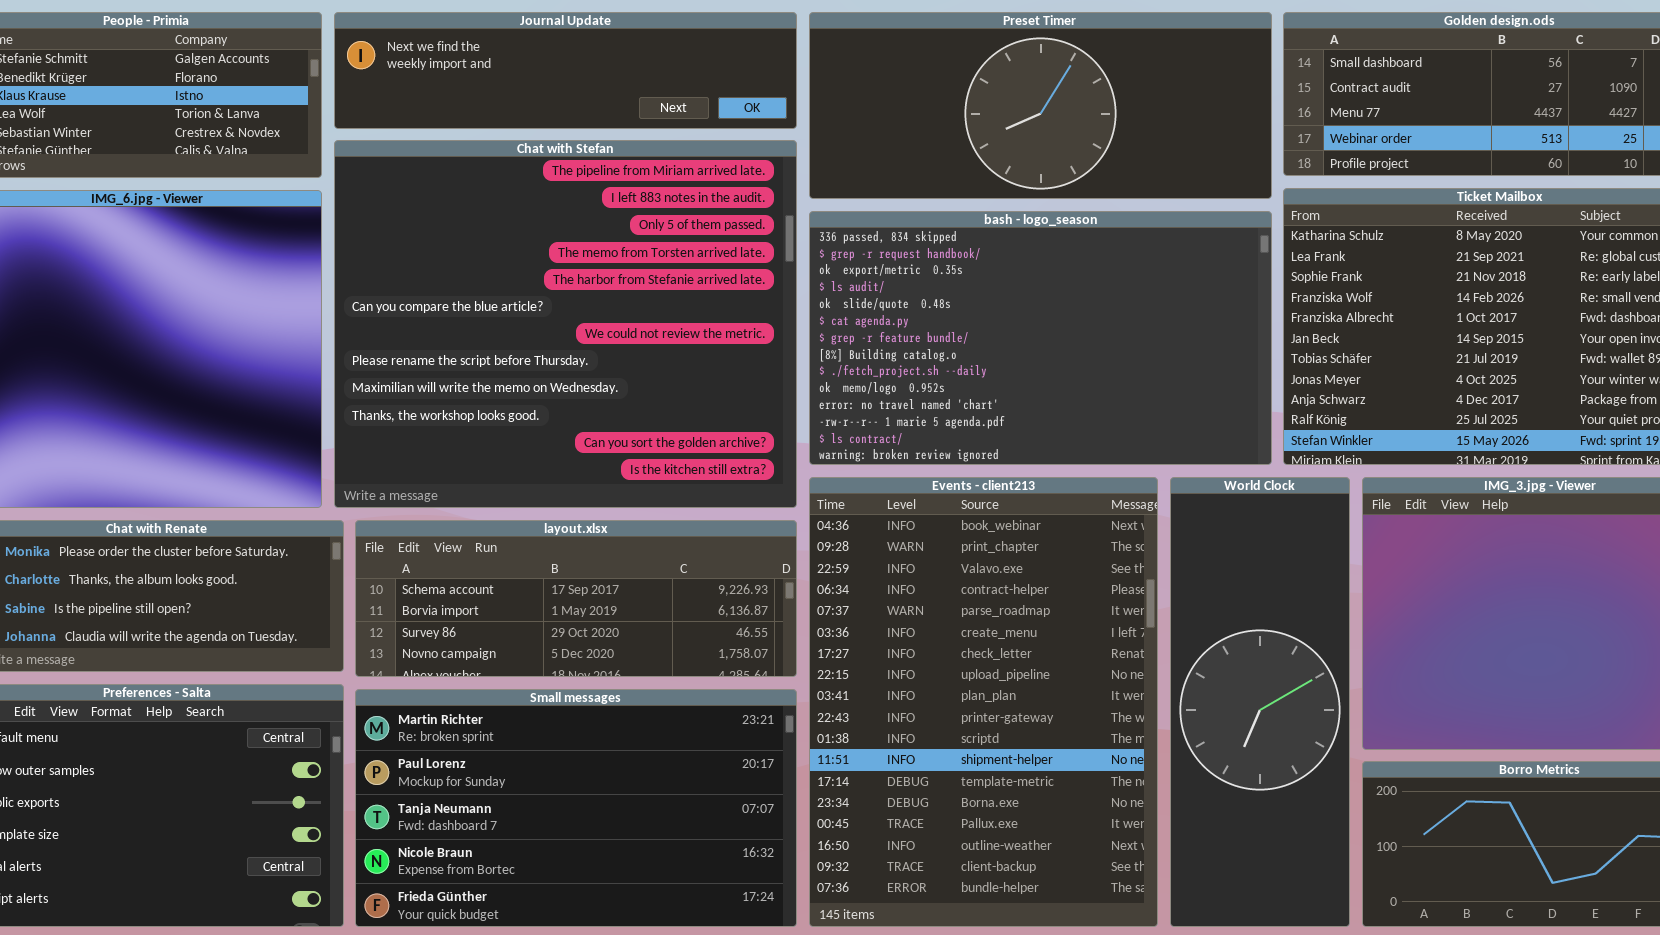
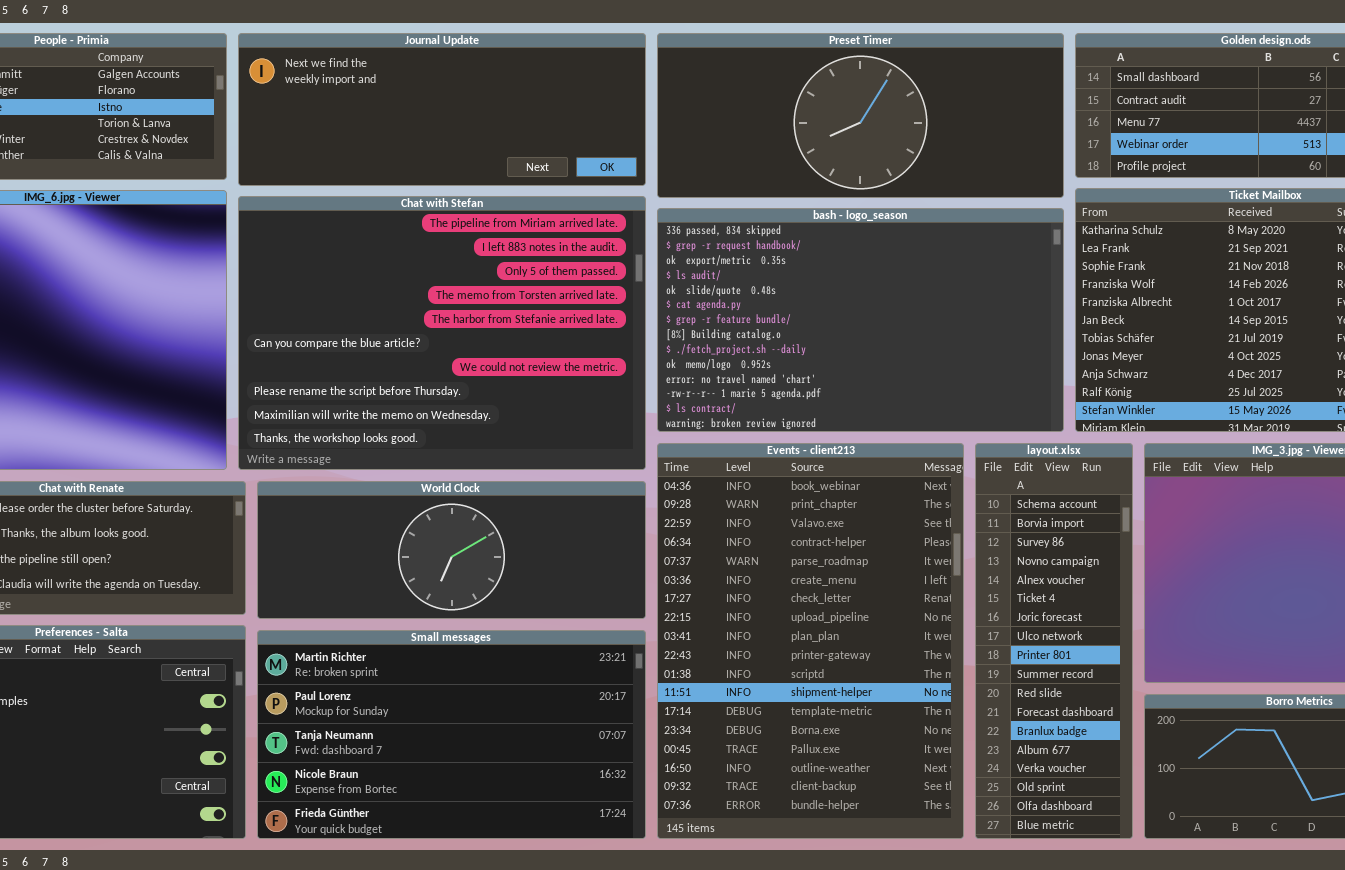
Journal Update: [334,12,797,129] -> [238,33,646,186], resized
Chat with Stefan: [334,140,797,508] -> [238,196,646,470], resized
World Clock: [1170,477,1350,927] -> [257,481,646,619], moved, resized
layout.xlsx: [355,520,797,677] -> [975,443,1133,839], moved, resized

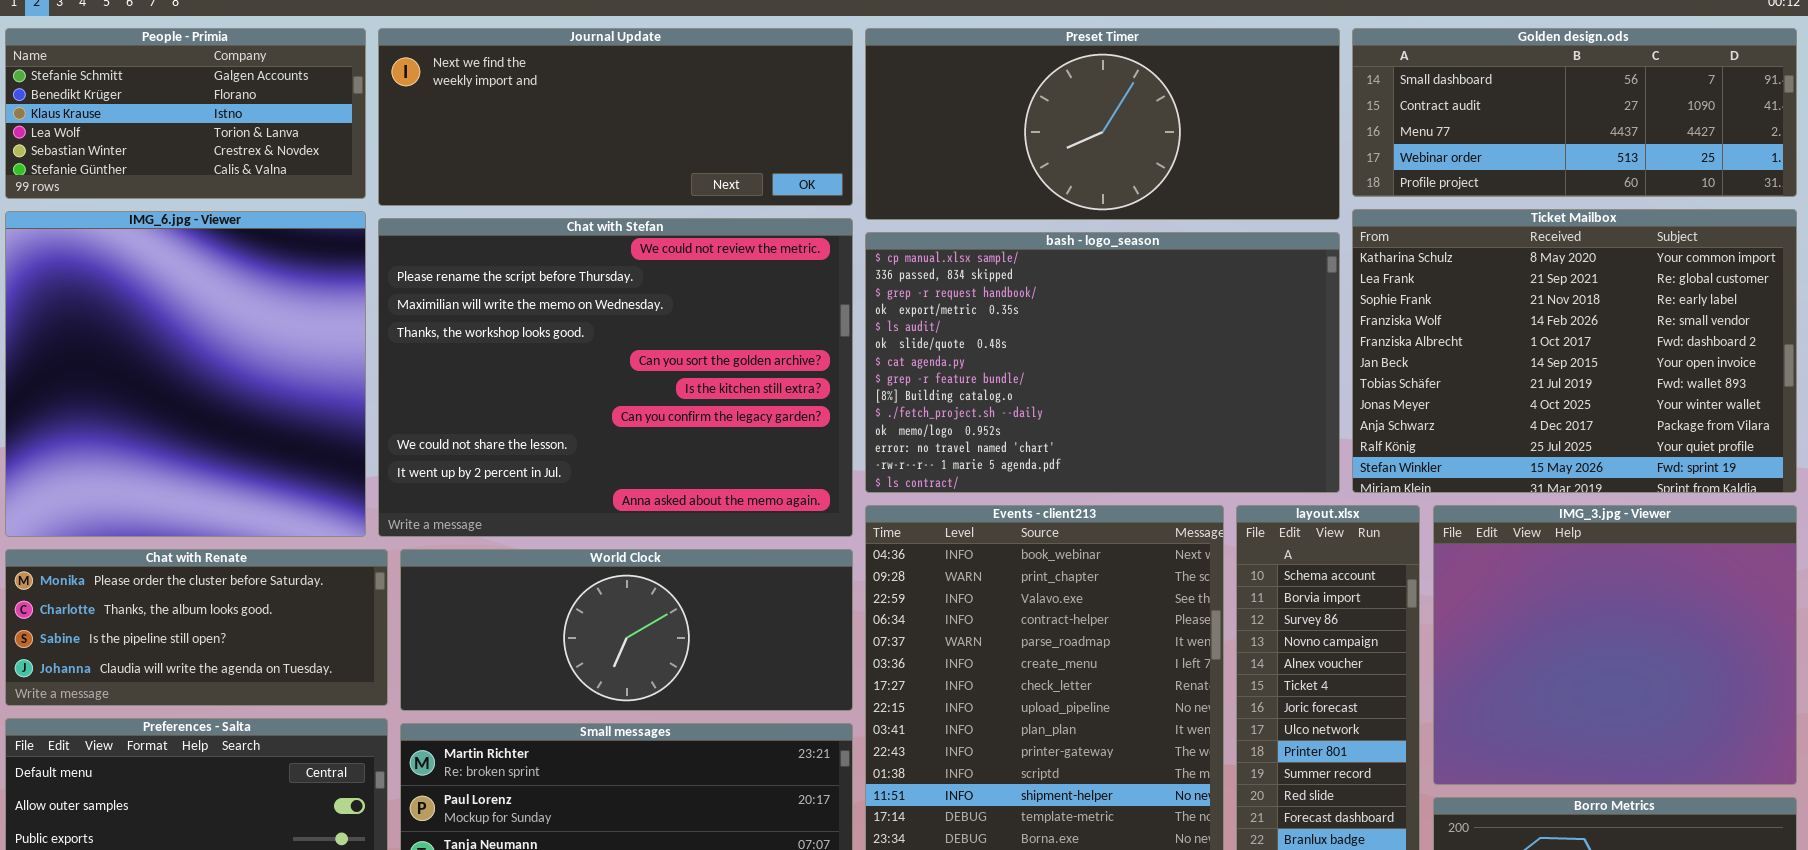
Chat with Stefan: [238,196,646,470] -> [378,218,853,537], scrolled down 6 rows
bash - logo_season: [657,208,1064,432] -> [865,232,1340,493], scrolled up 1 row

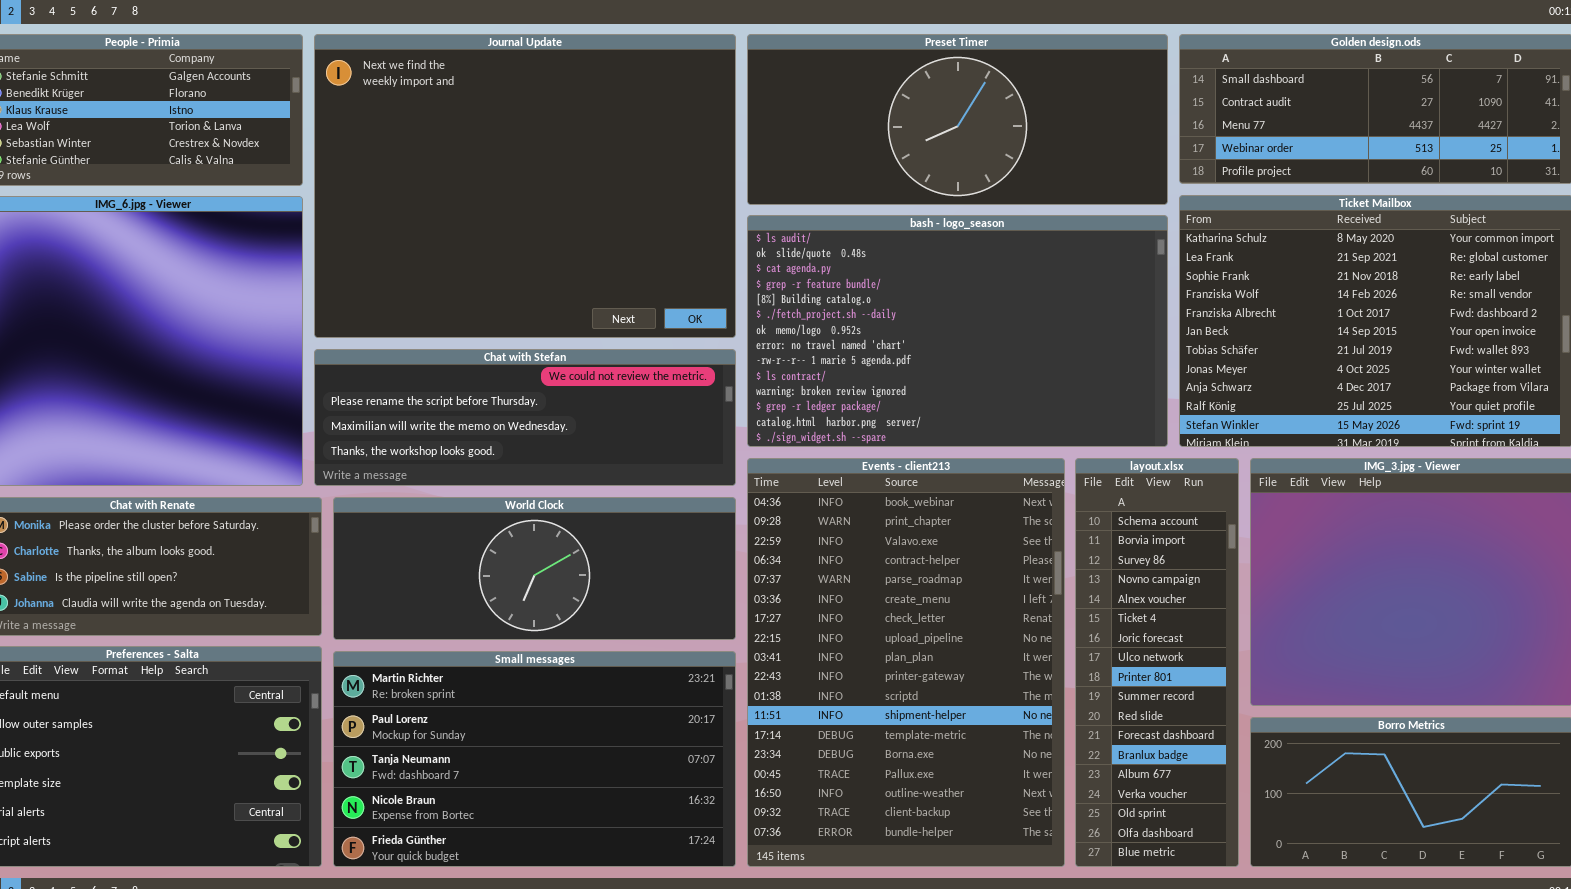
Journal Update: [378,28,853,206] -> [314,34,736,338], resized
Chat with Stefan: [378,218,853,537] -> [314,349,736,486], resized
bash - logo_season: [865,232,1340,493] -> [747,215,1168,447], scrolled down 4 rows

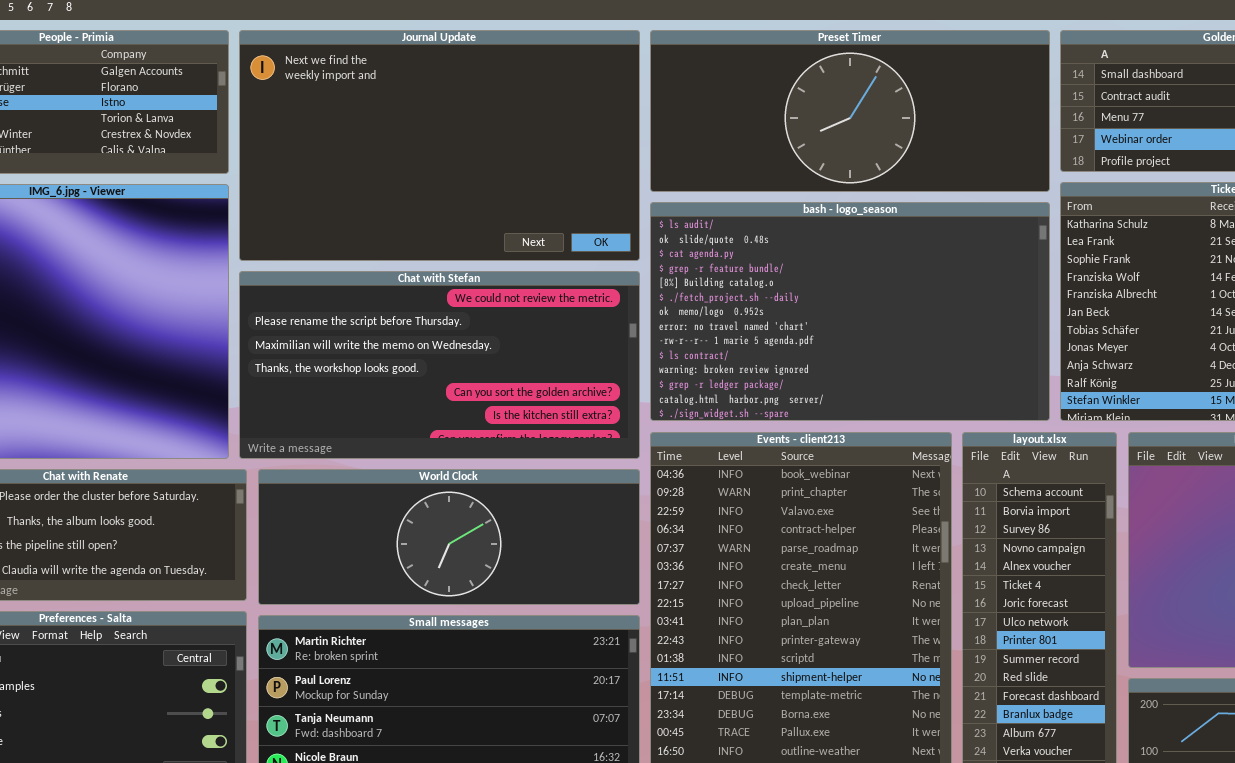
Journal Update: [314,34,736,338] -> [239,30,640,261], resized
Chat with Stefan: [314,349,736,486] -> [239,271,640,459], resized

